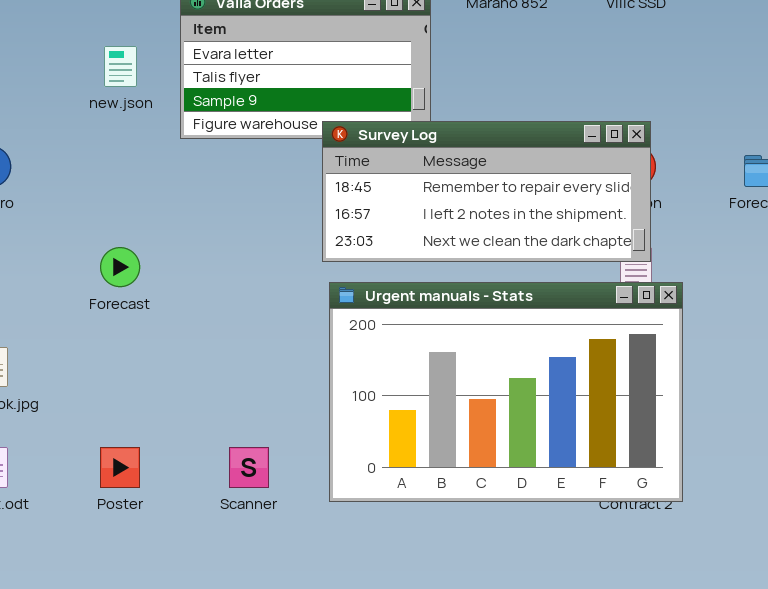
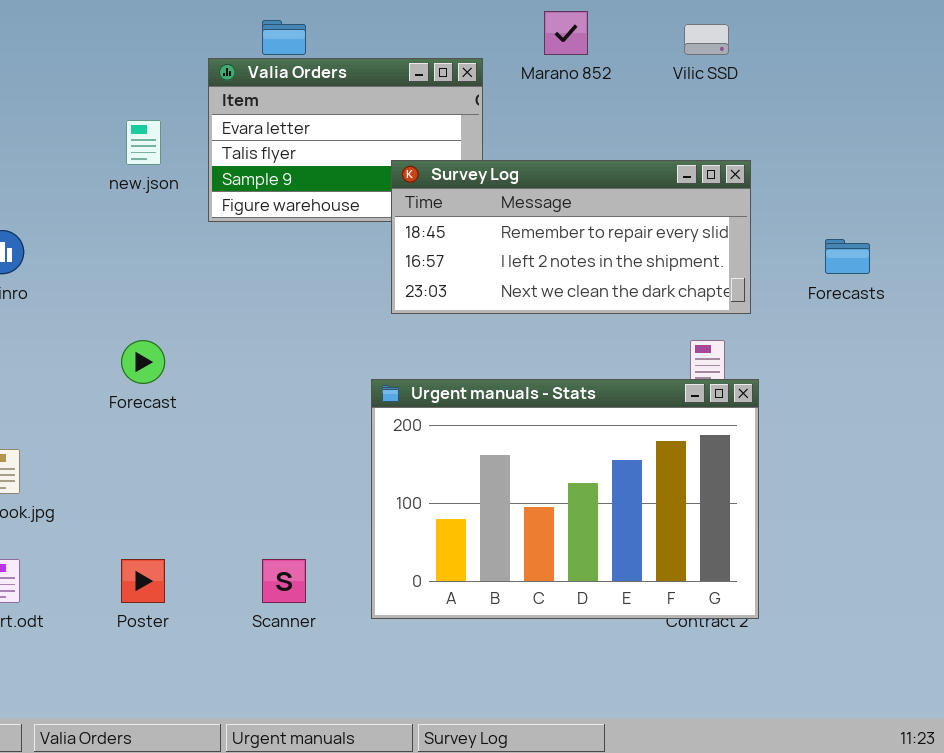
Survey Log: [322,121,651,262] -> [391,160,751,314], moved

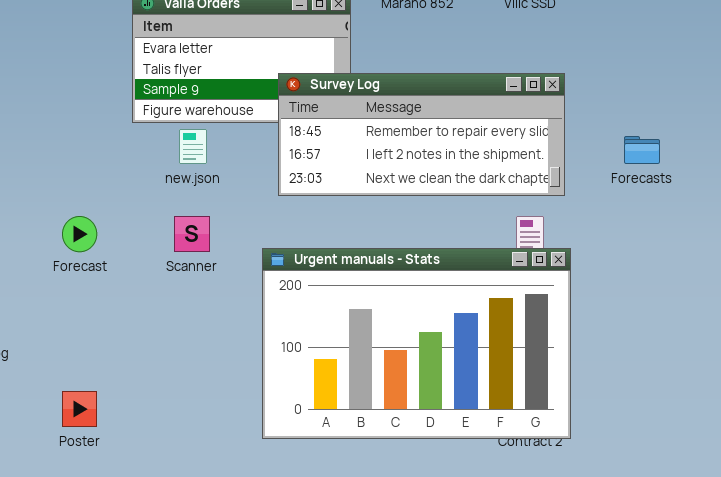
new.json: [126,120,161,165] -> [179,129,207,164], moved
Scanner: [262,559,306,603] -> [174,216,210,252], moved

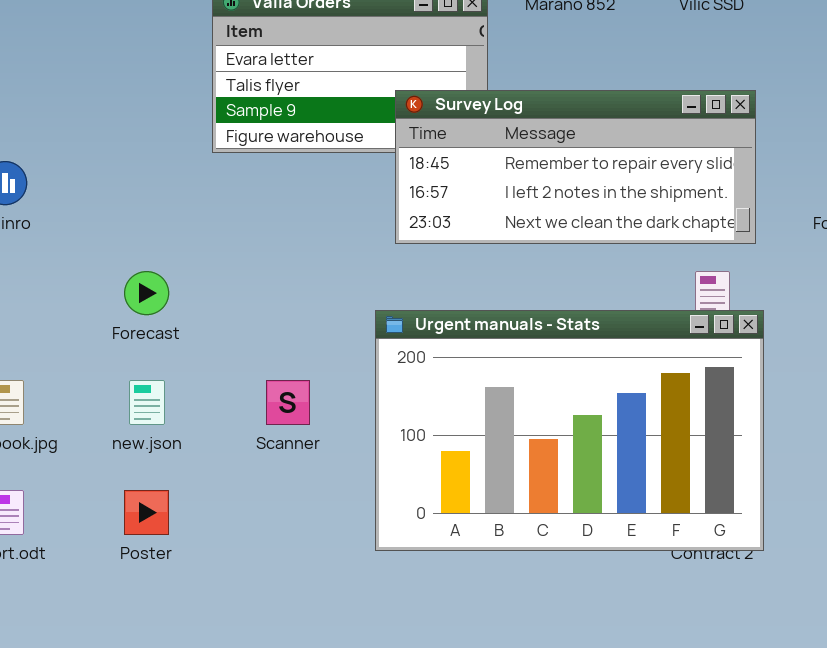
new.json: [179,129,207,164] -> [129,380,165,425], moved
Scanner: [174,216,210,252] -> [266,380,310,425], moved

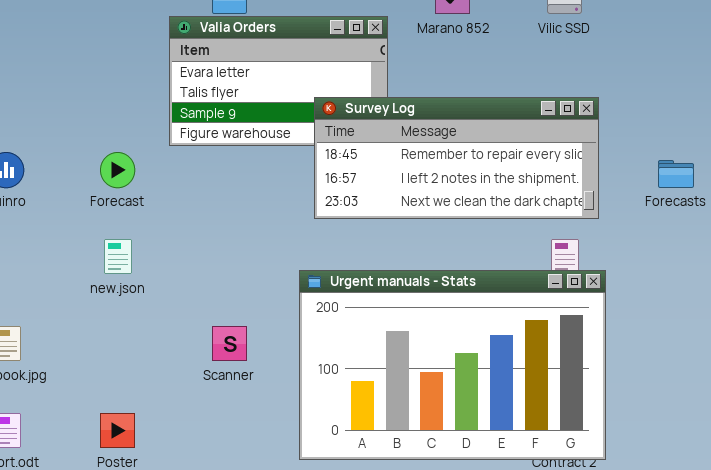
Forecast: [124,271,169,315] -> [100,152,135,188], moved
new.json: [129,380,165,425] -> [104,239,132,274], moved

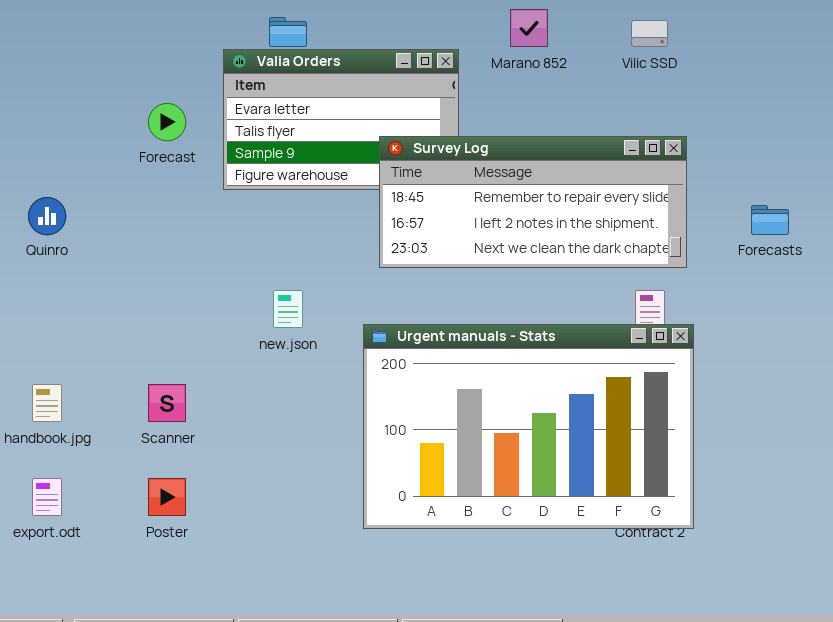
Forecast: [100,152,135,188] -> [148,103,186,141], moved
new.json: [104,239,132,274] -> [273,290,303,328], moved
Scanner: [212,326,247,361] -> [148,384,186,422], moved

